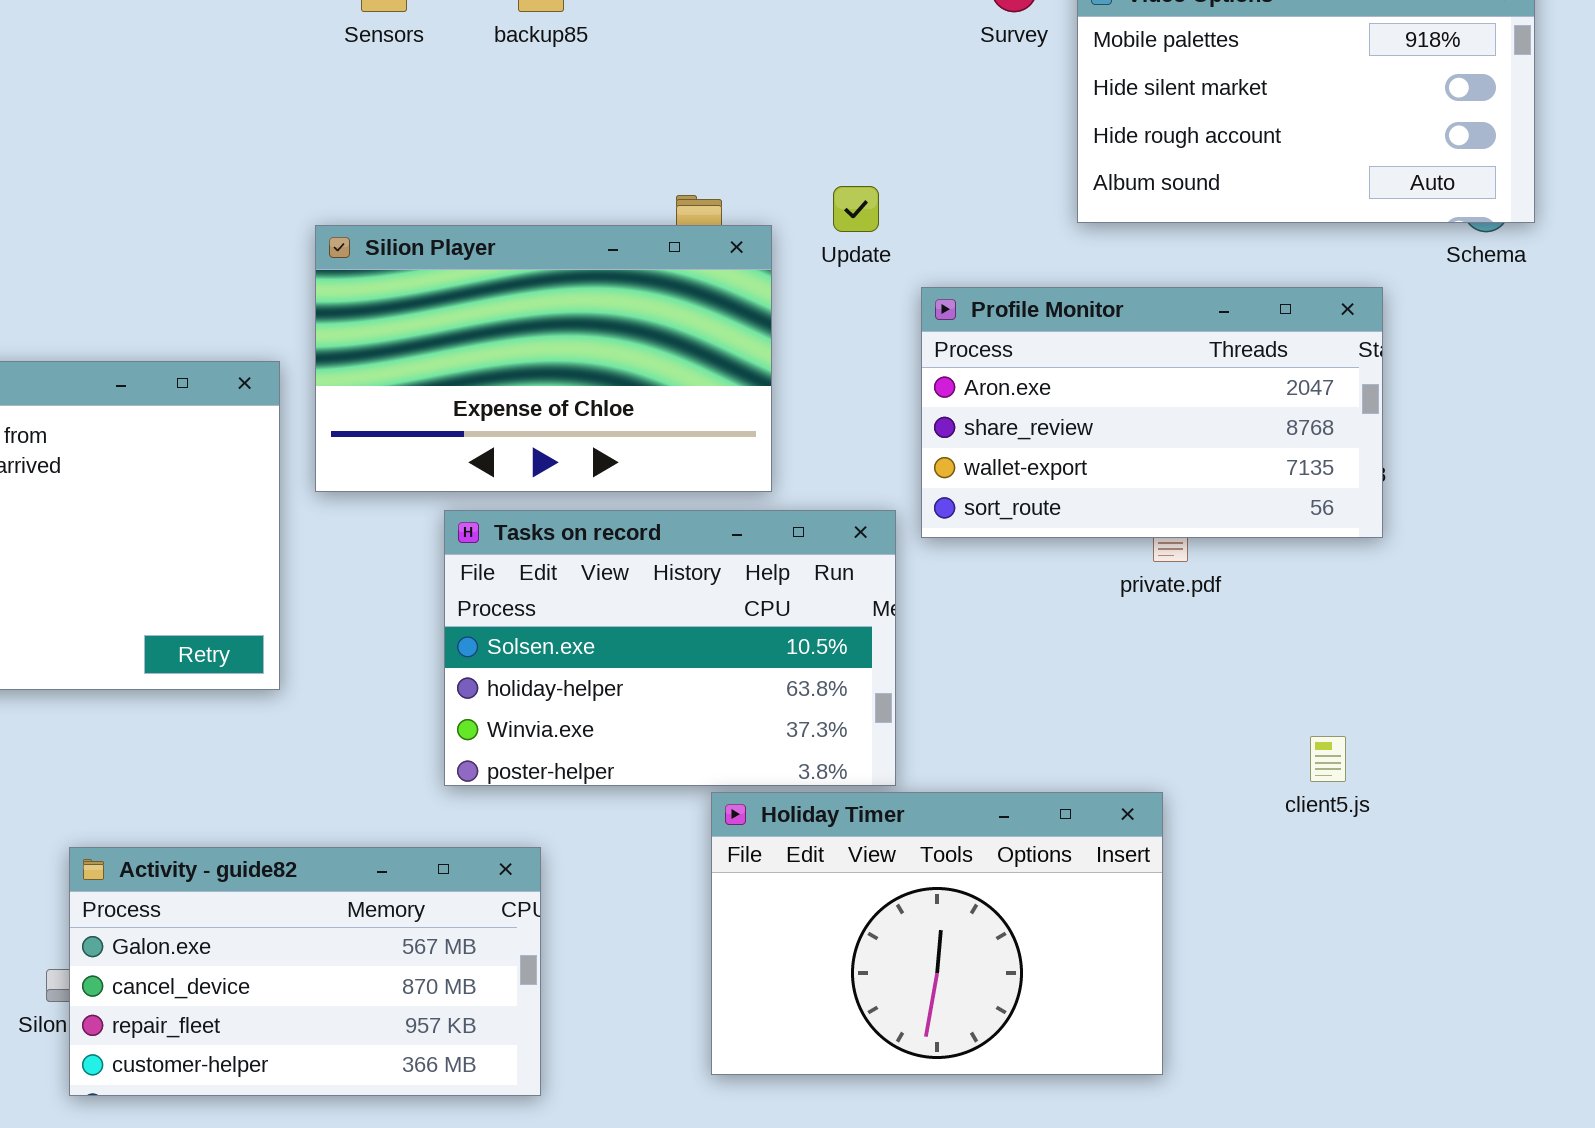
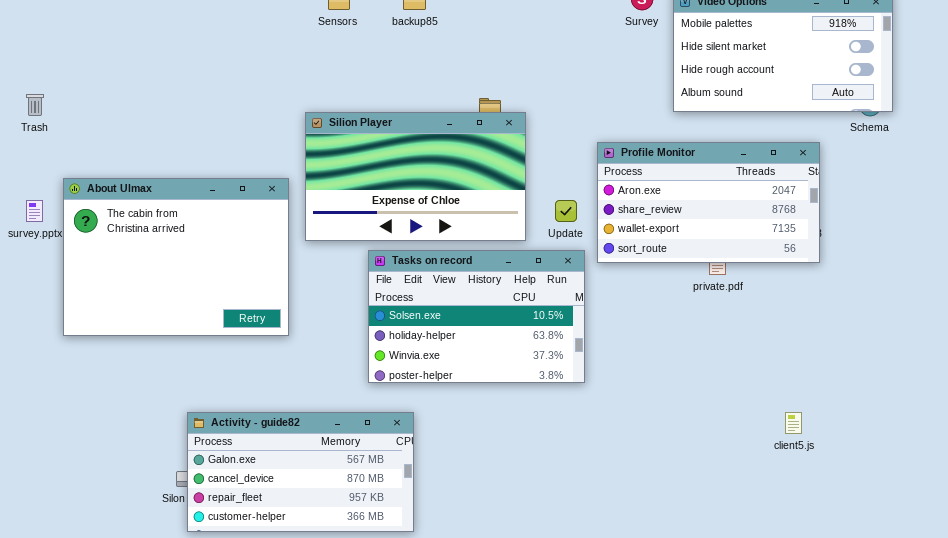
Update: [833,186,879,232] -> [555,200,577,222], moved
client5.js: [1310,736,1346,782] -> [785,412,802,434], moved
Holiday Timer: [711,792,1163,1075] -> none, closed

